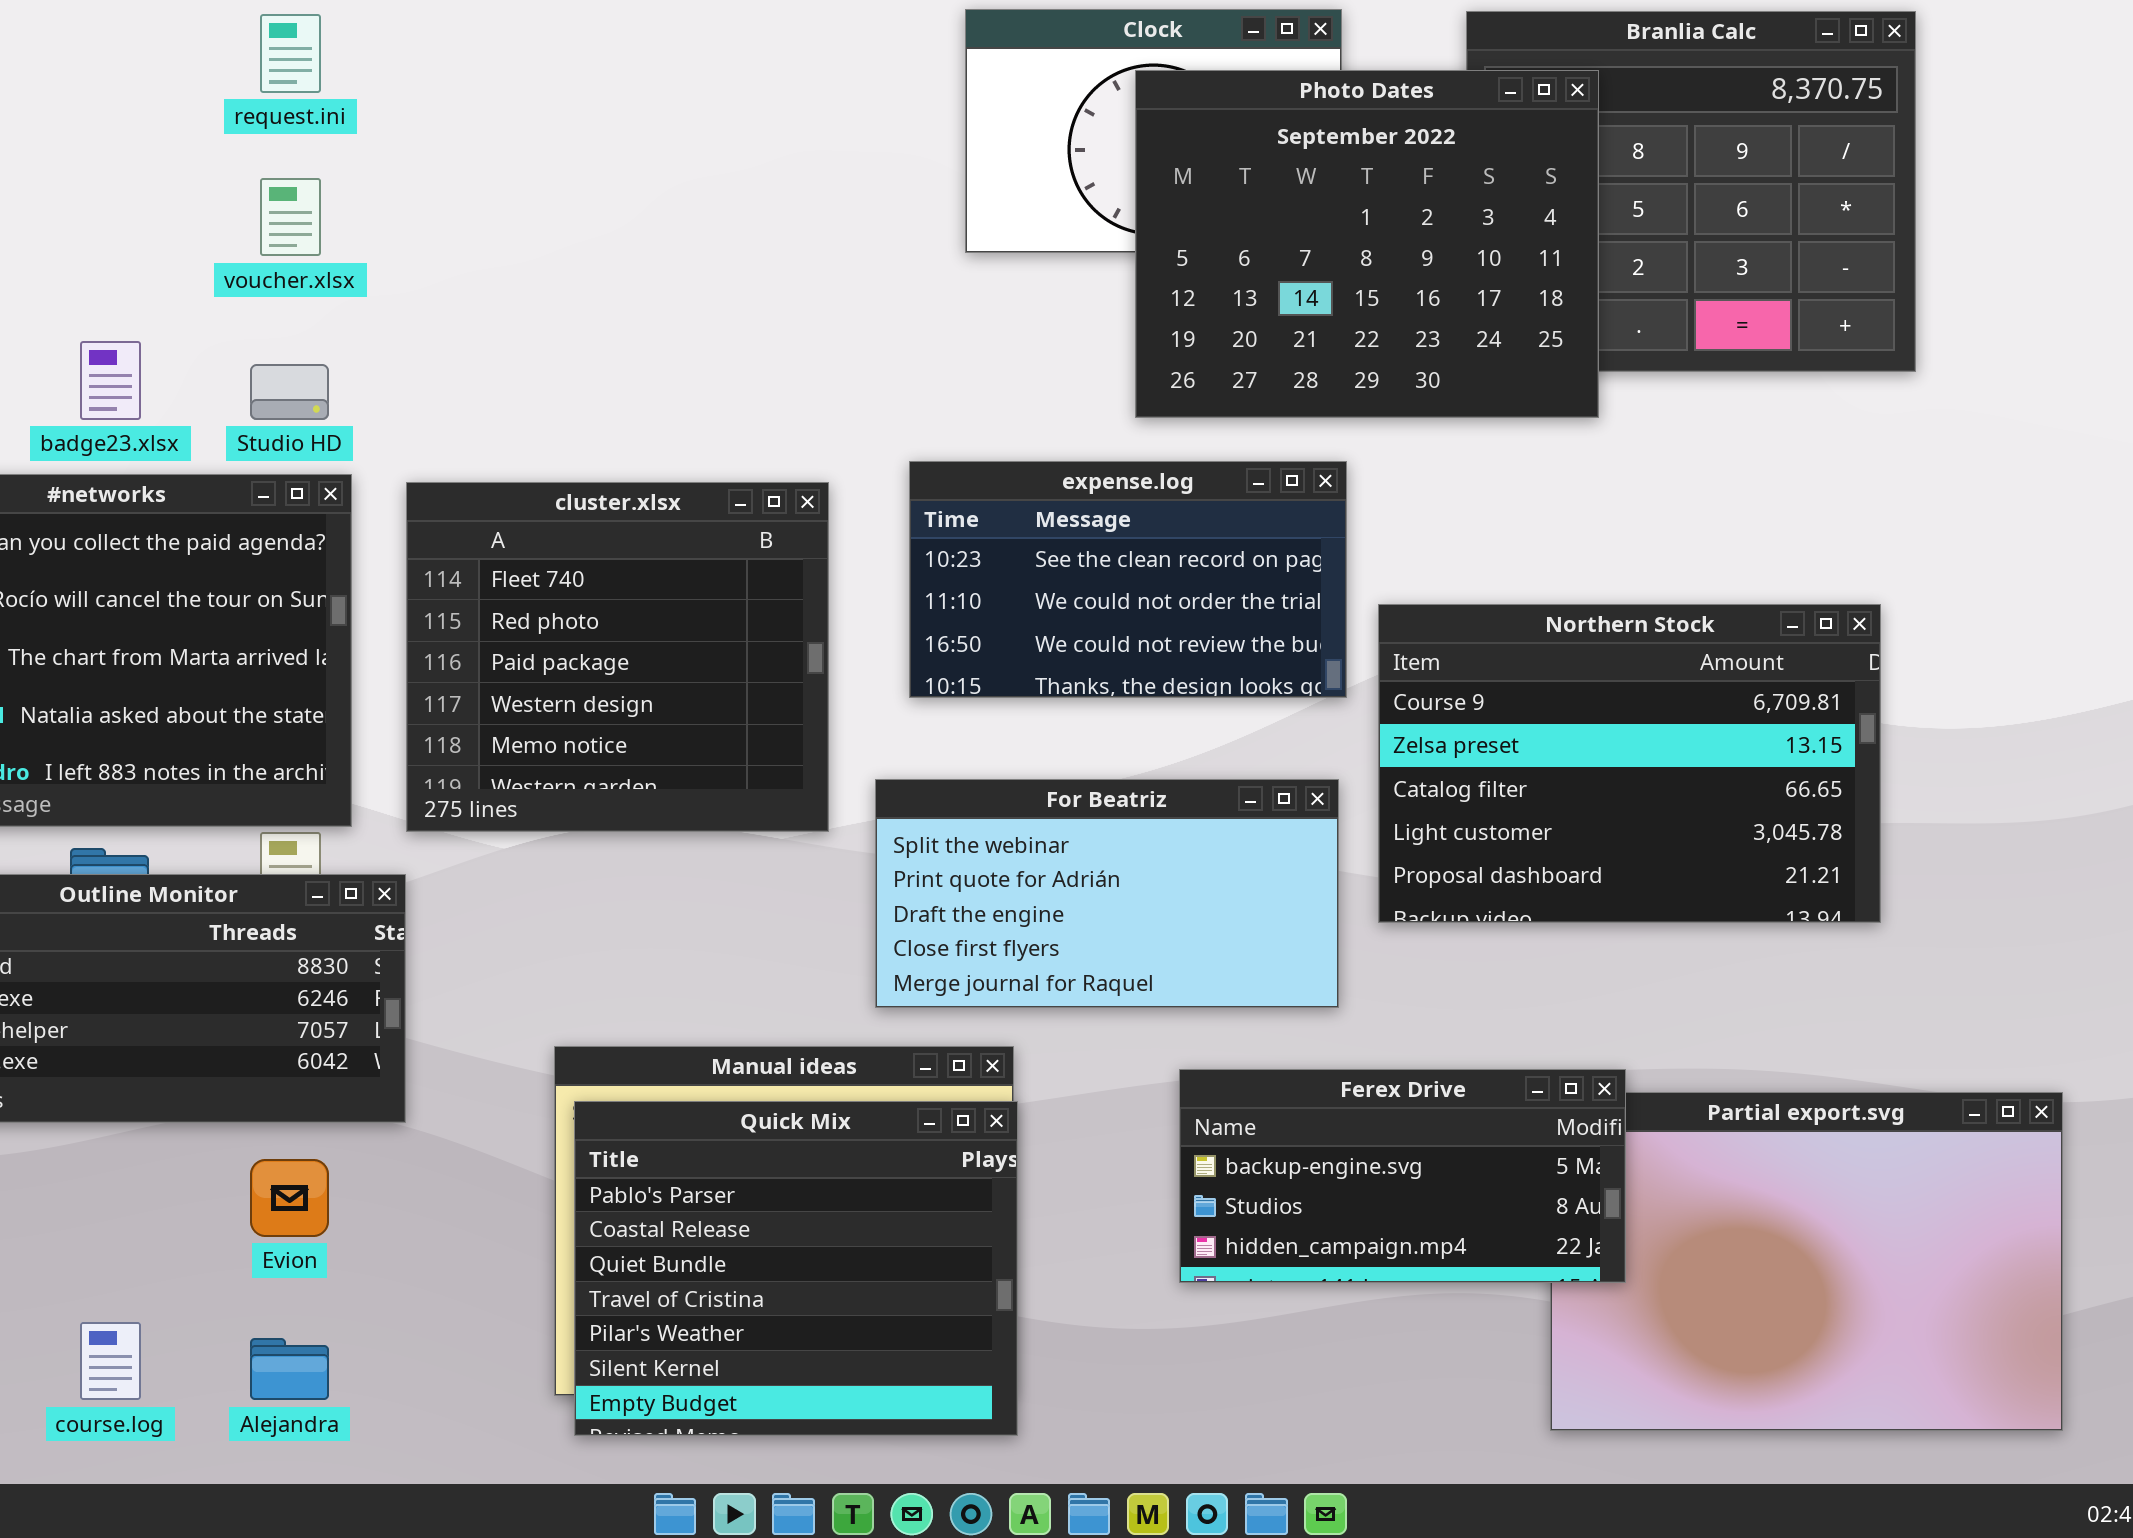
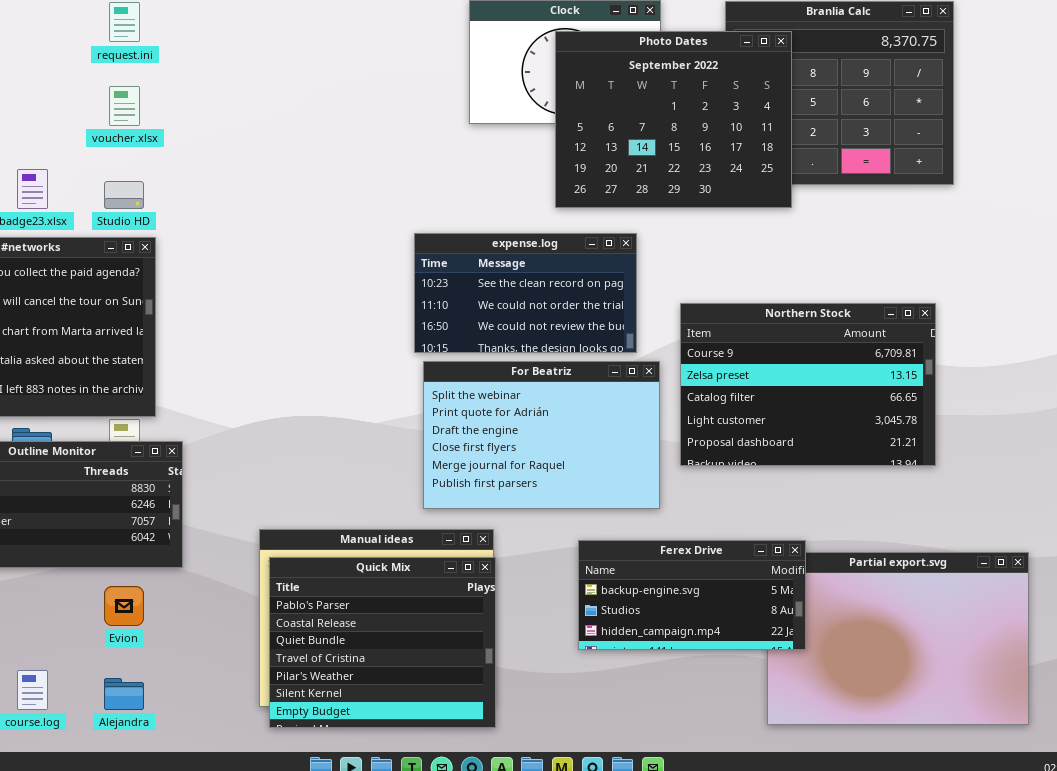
expense.log: [909,461,1347,698] -> [414,233,637,353], moved
cluster.xlsx: [406,482,829,832] -> none, closed
For Beatriz: [875,779,1339,1008] -> [423,361,660,509], resized

